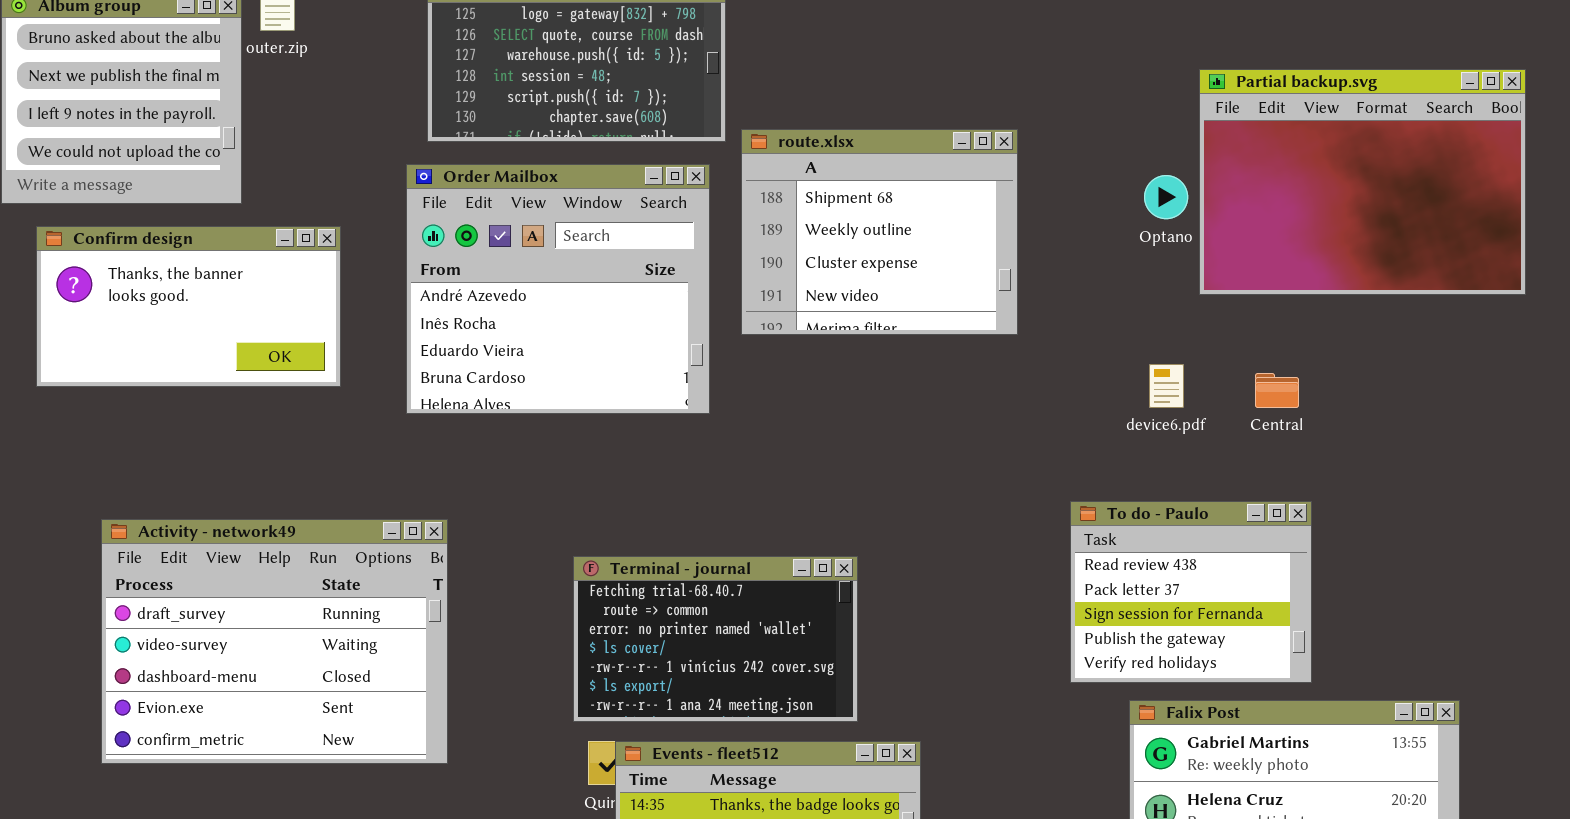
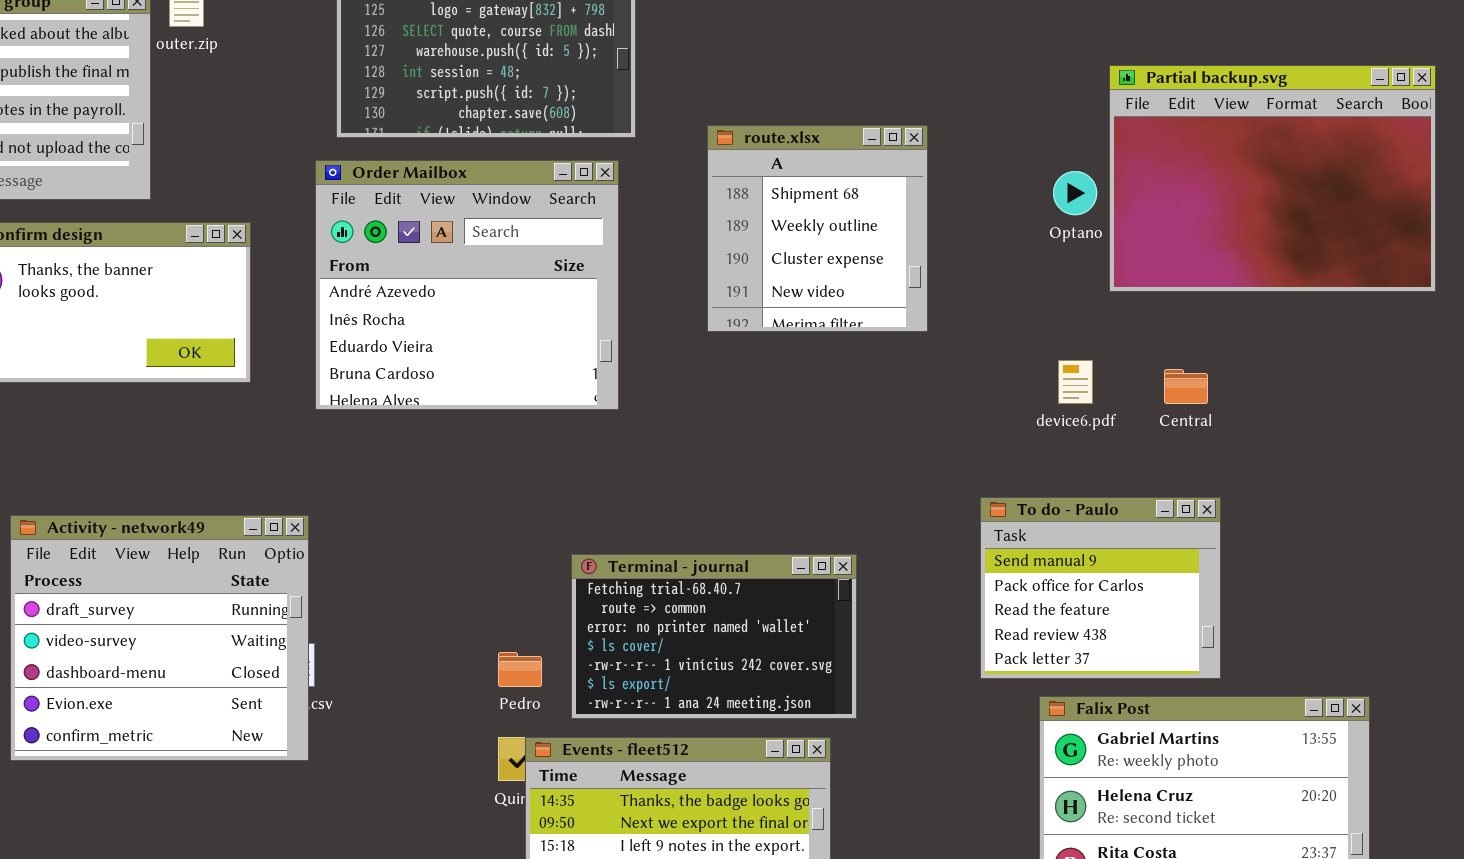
route.xlsx: [741,129,1018,335] -> [707,125,928,332], resized
To do - Paulo: [1070,501,1312,683] -> [980,497,1221,679], scrolled up 3 rows
Activity - network49: [101,519,448,764] -> [10,515,309,761], resized
Terminal - journal: [573,556,858,722] -> [571,554,857,719], moved

